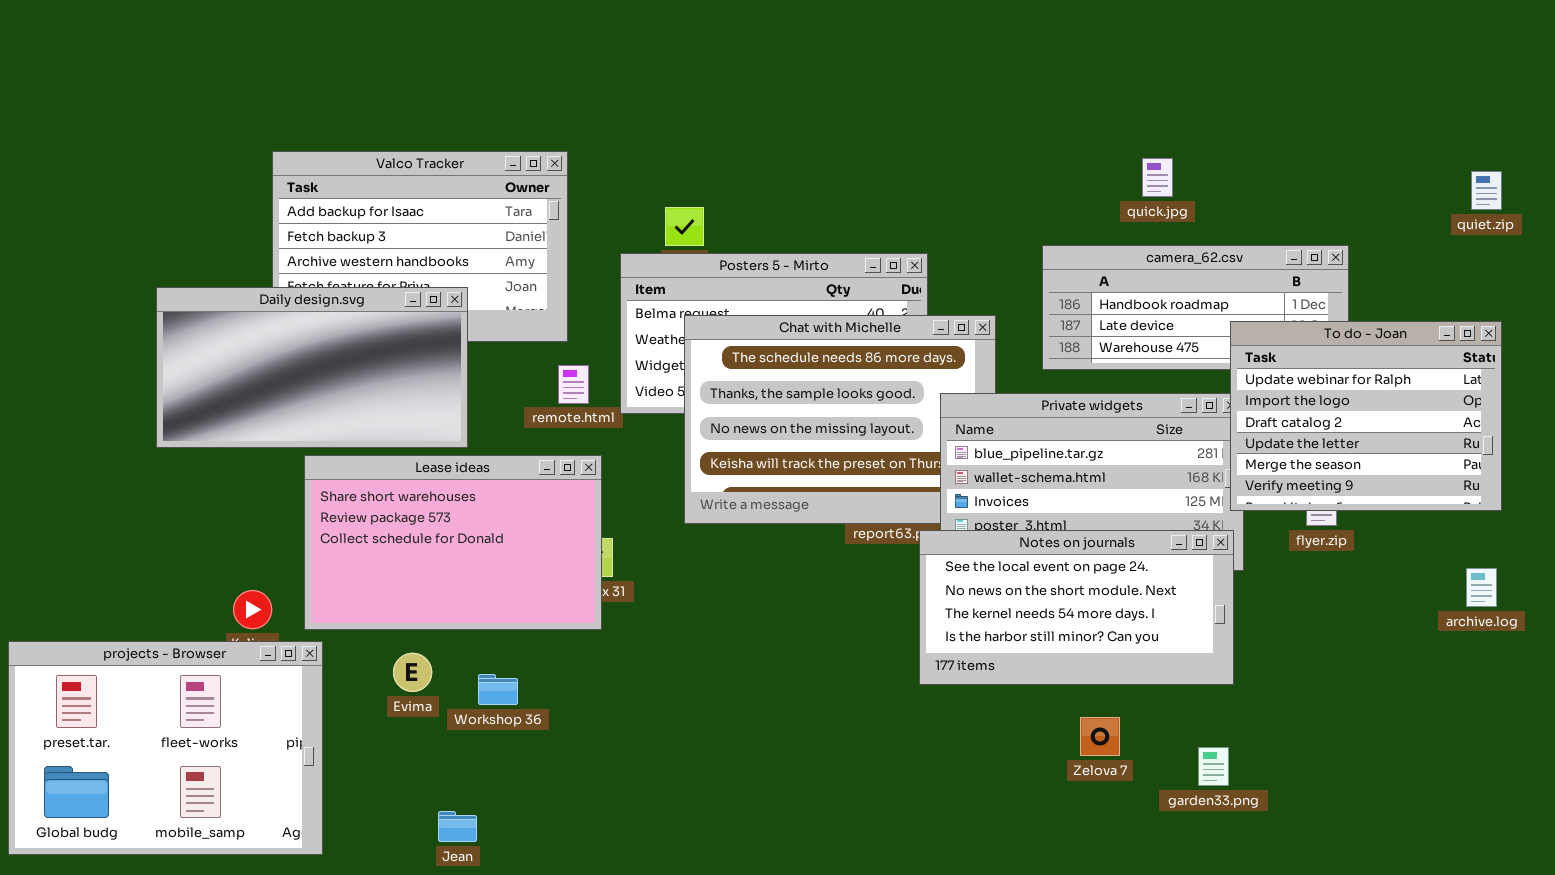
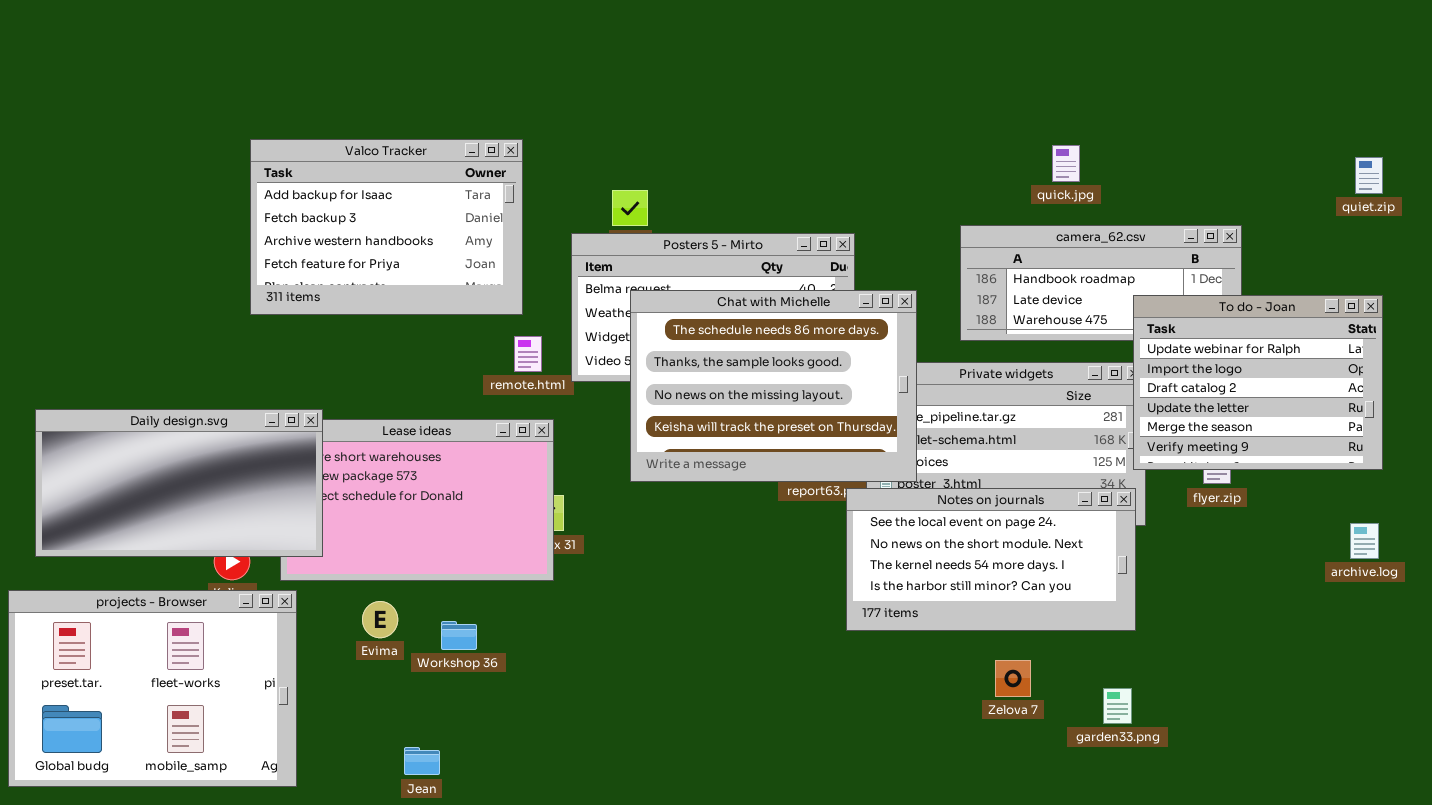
Daily design.svg: [156,287,468,448] -> [35,409,323,557], moved
Chat with Michelle: [684,315,996,524] -> [630,290,917,482], raised

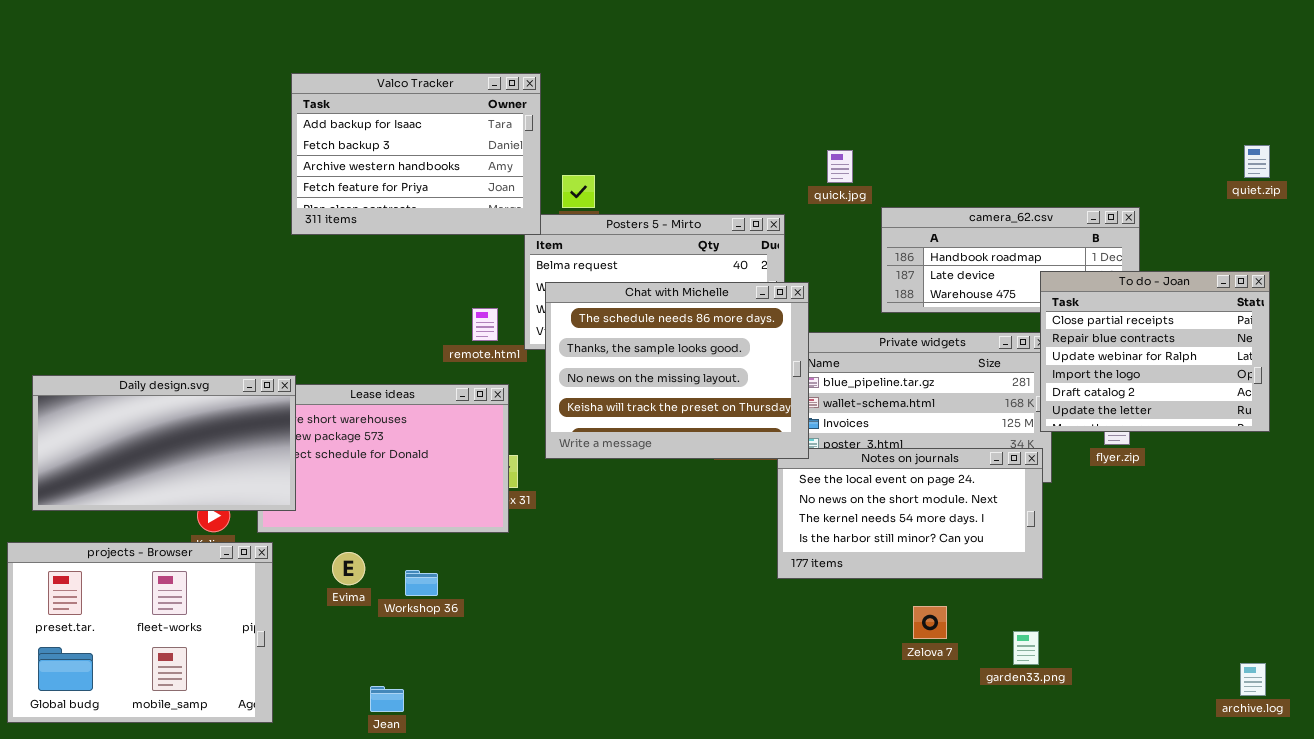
Valco Tracker: [250,139,523,315] -> [291,73,541,235], moved
quick.jpg: [1052,145,1080,182] -> [827,150,853,183], moved
Chat with Michelle: [630,290,917,482] -> [545,282,809,459], moved
To do - Joan: [1133,295,1383,470] -> [1040,271,1270,432], scrolled up 2 rows
archive.log: [1350,523,1379,559] -> [1240,663,1266,696], moved

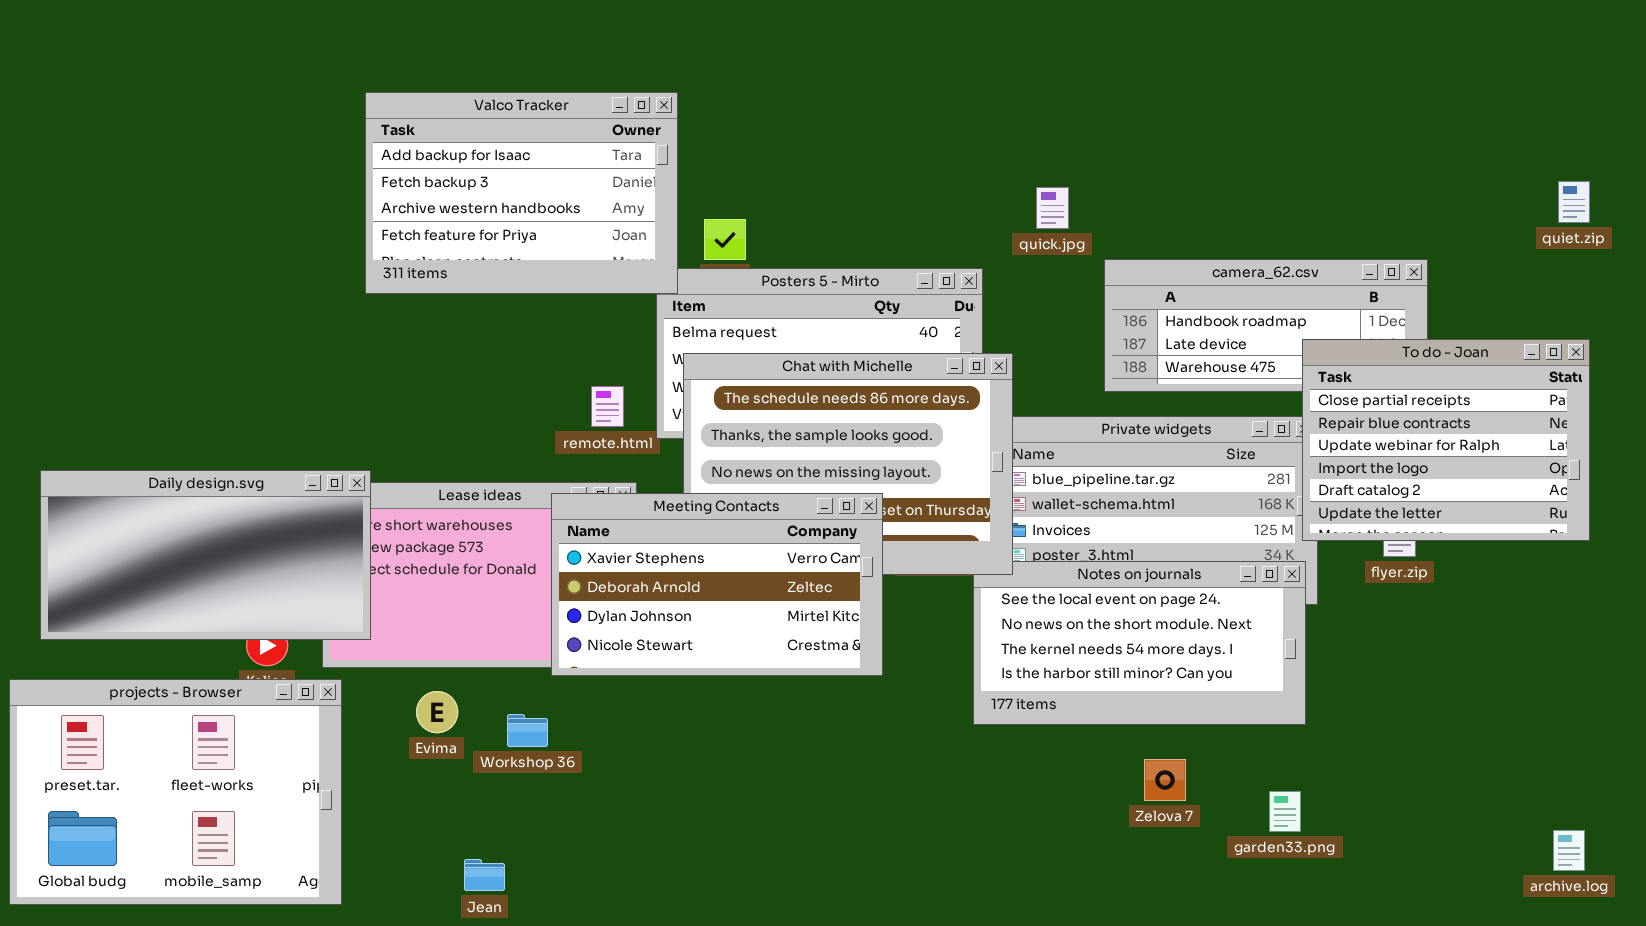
Meeting Contacts: none -> [551,493,883,676], opened

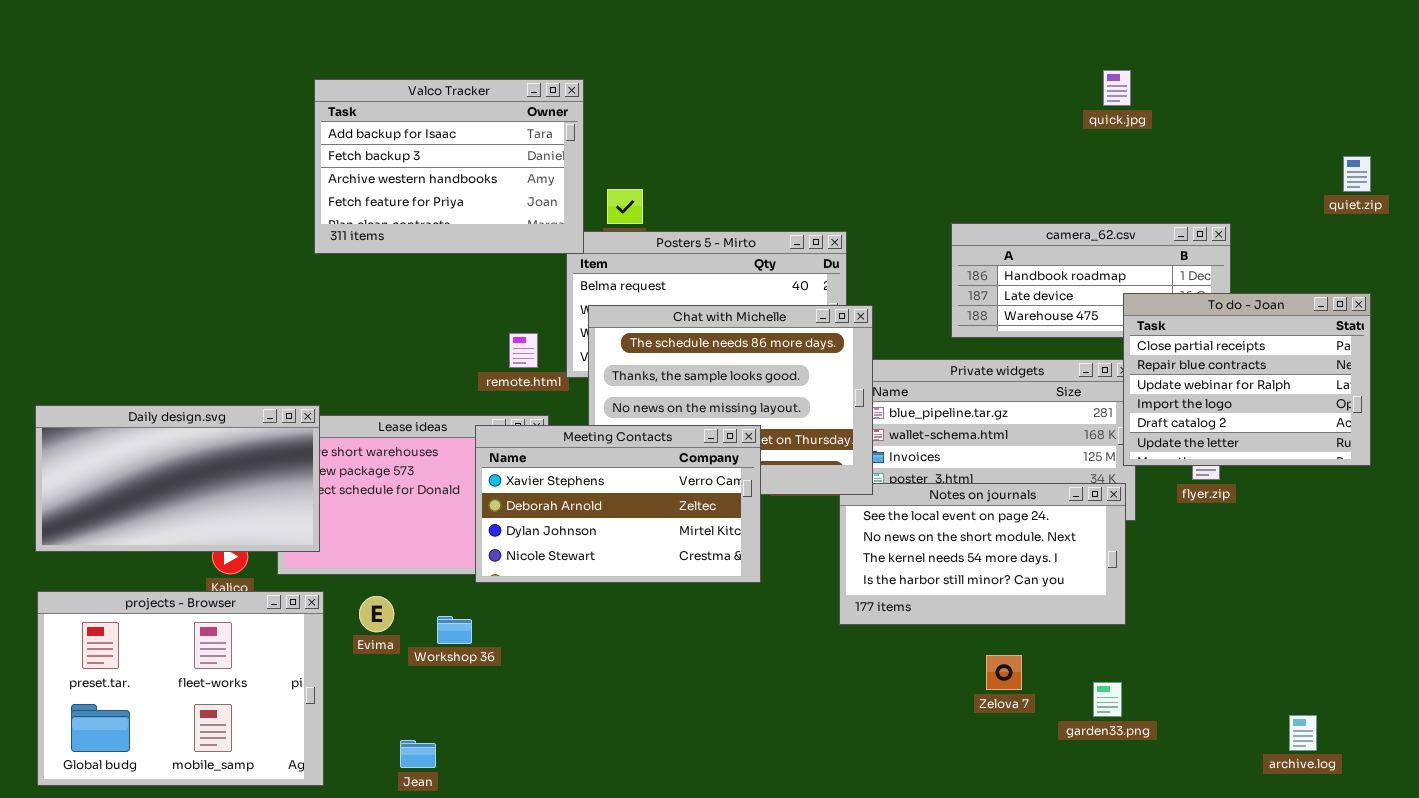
quick.jpg: [1036,187,1069,229] -> [1103,70,1131,106], moved
projects - Browser: [9,679,342,905] -> [37,591,324,786], moved
archive.log: [1553,830,1585,871] -> [1289,715,1317,751], moved

